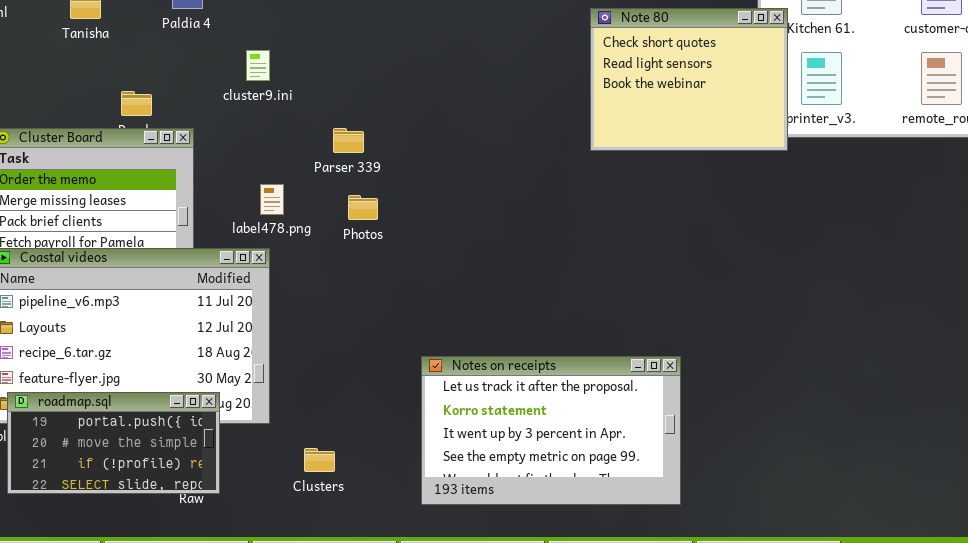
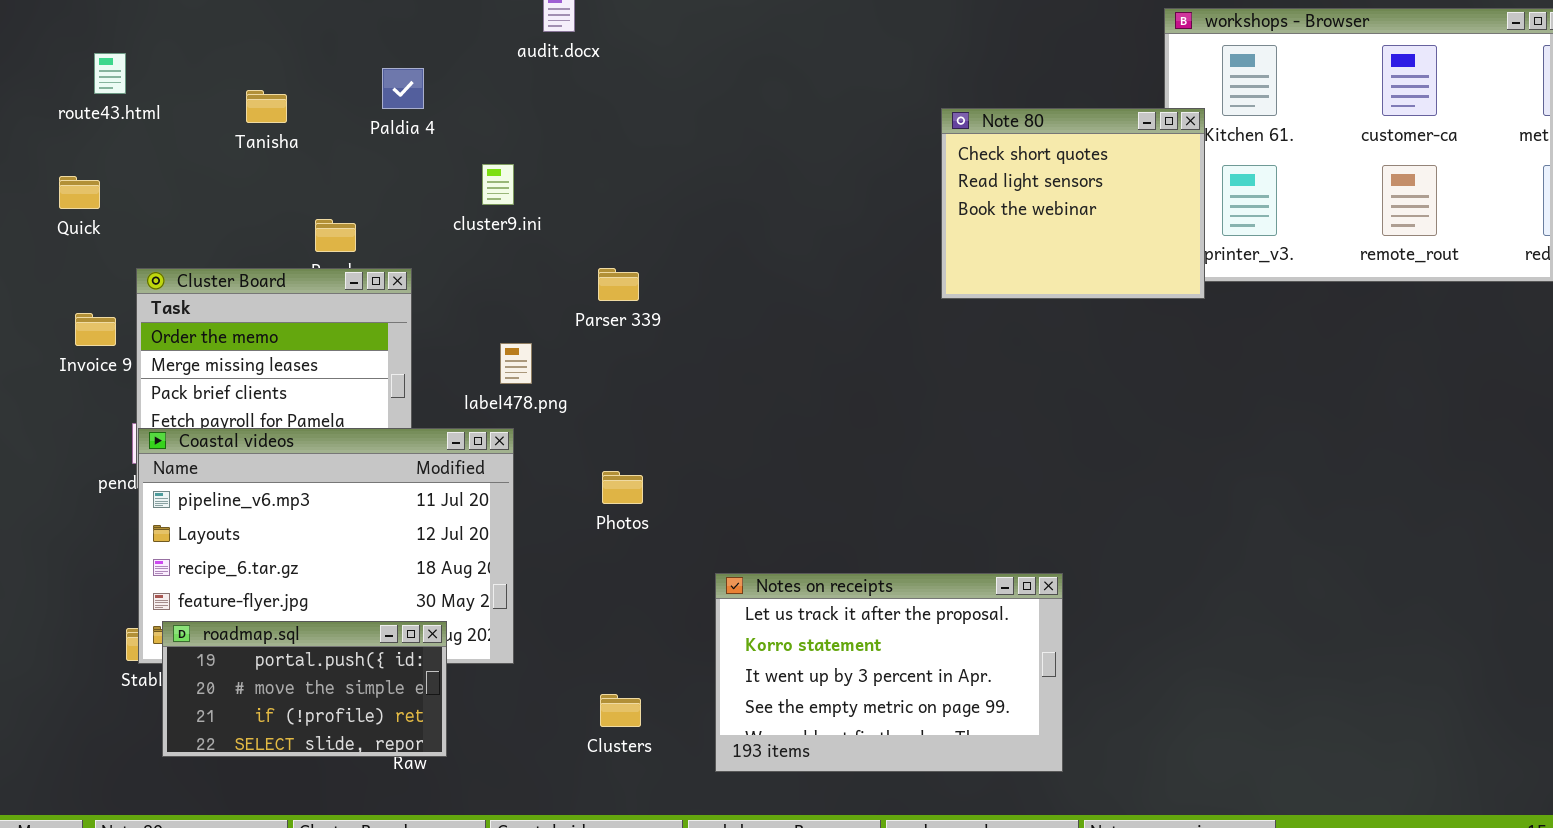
Photos: [348,195,378,220] -> [602,471,643,504], moved
Clusters: [304,448,335,472] -> [600,694,641,727], moved

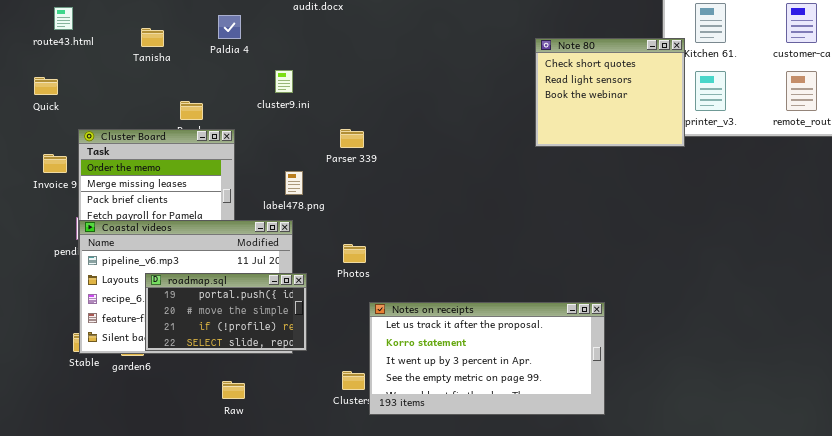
Notes on receipts: [715,573,1063,772] -> [369,302,605,415], resized
roadmap.sql: [162,621,447,757] -> [145,273,307,351], moved

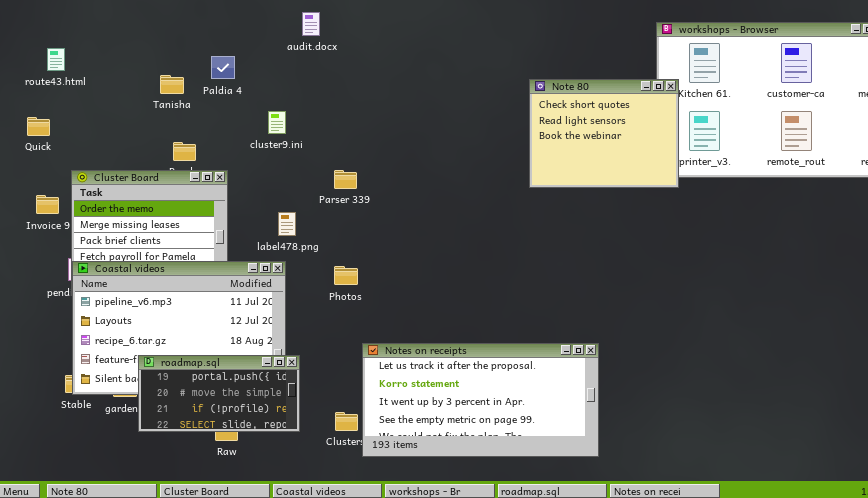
Tanisha: [141,28,164,47] -> [160,75,184,94], moved
Photos: [343,244,366,263] -> [334,266,358,285], moved
roadmap.sql: [145,273,307,351] -> [138,355,300,432], moved

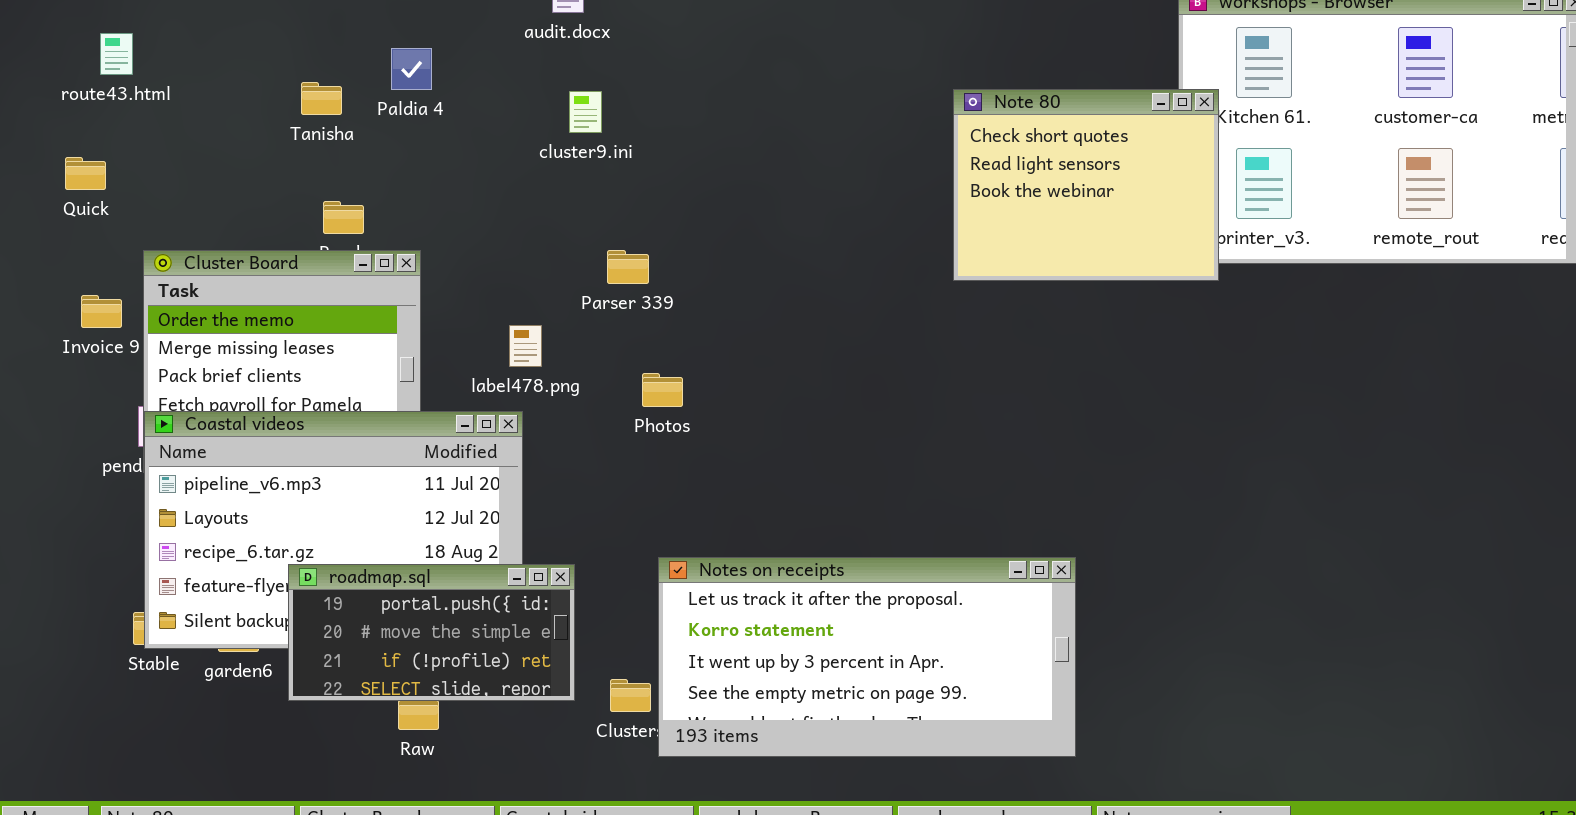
cluster9.ini: [268,111,286,134] -> [569,91,602,133], moved
Photos: [334,266,358,285] -> [642,373,683,407], moved
roadmap.sql: [138,355,300,432] -> [288,564,575,701], moved

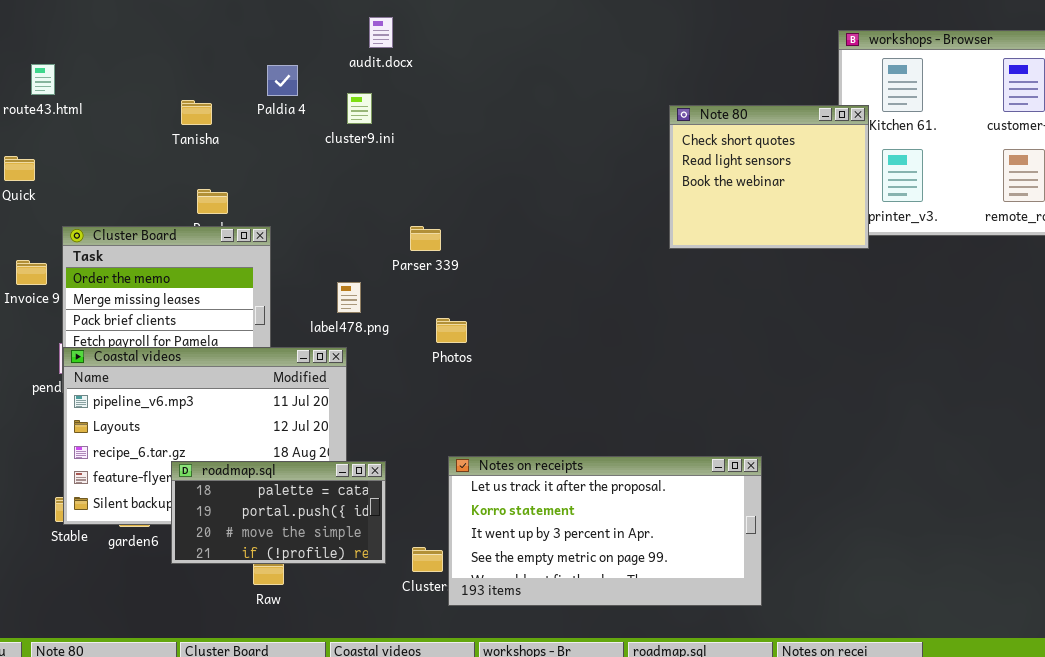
Paldia 4: [391,48,432,90] -> [267,65,298,96], moved
cluster9.ini: [569,91,602,133] -> [347,93,372,124], moved
roadmap.sql: [288,564,575,701] -> [171,461,386,564], scrolled up 1 row

